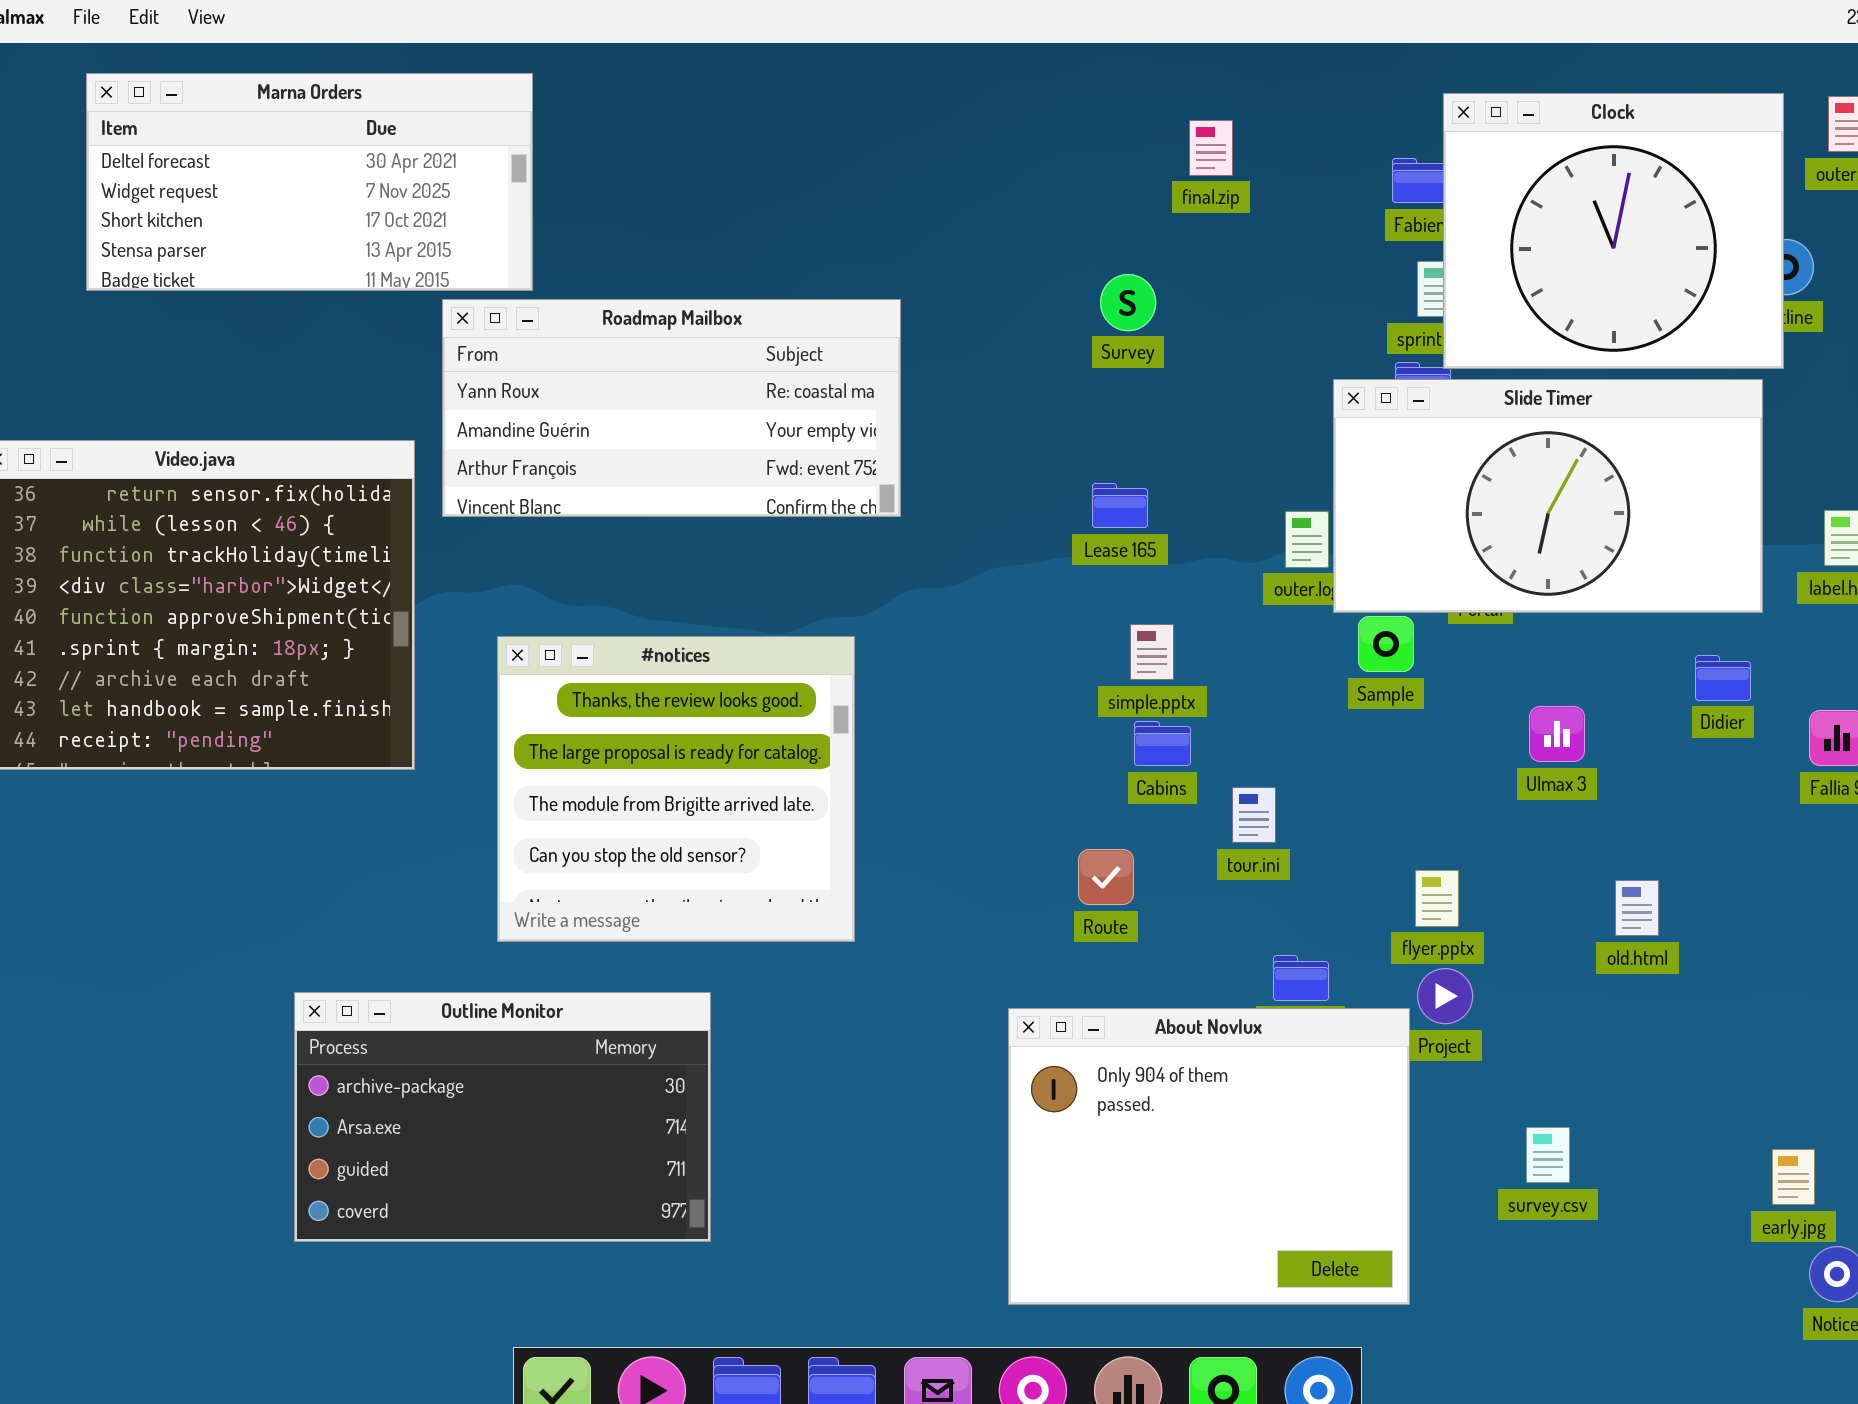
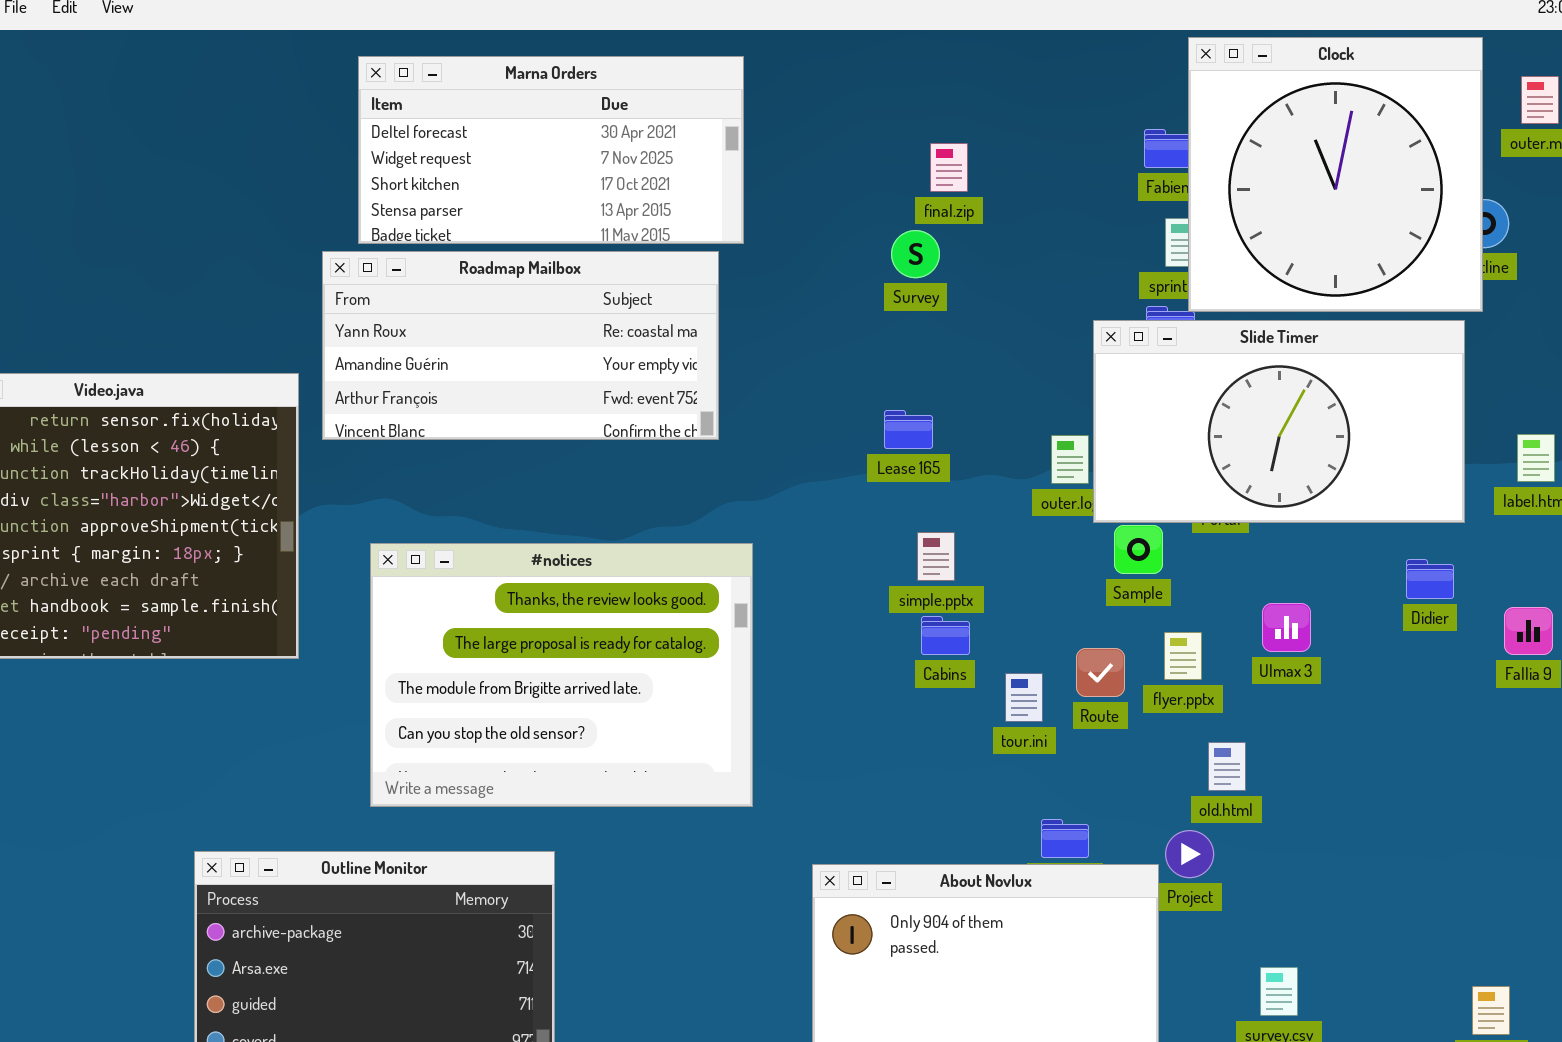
Marna Orders: [86,73,533,291] -> [358,56,744,244], moved
Clock: [1443,93,1784,369] -> [1188,37,1483,312], resized
final.zip: [1189,120,1233,176] -> [930,143,968,192], moved
#notices: [497,636,855,942] -> [370,543,753,807], resized
Route: [1078,849,1134,905] -> [1076,648,1125,697], moved
flyer.pptx: [1415,870,1459,927] -> [1164,632,1202,680], moved
old.html: [1615,880,1659,936] -> [1208,742,1246,791], moved

